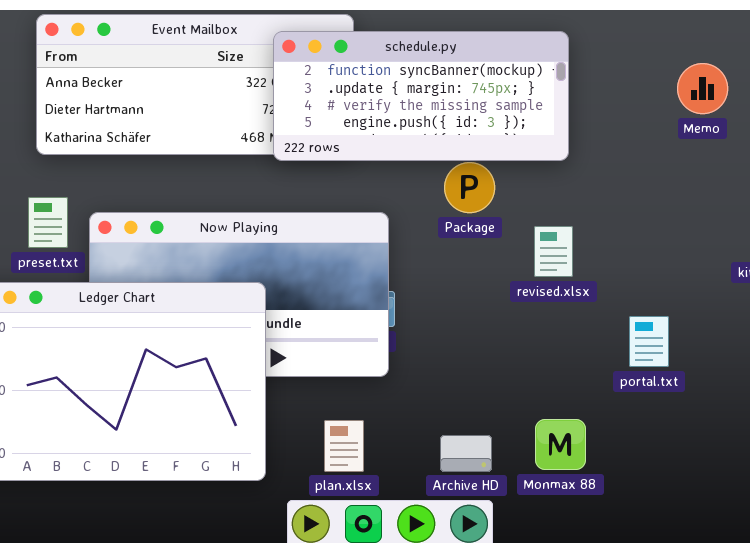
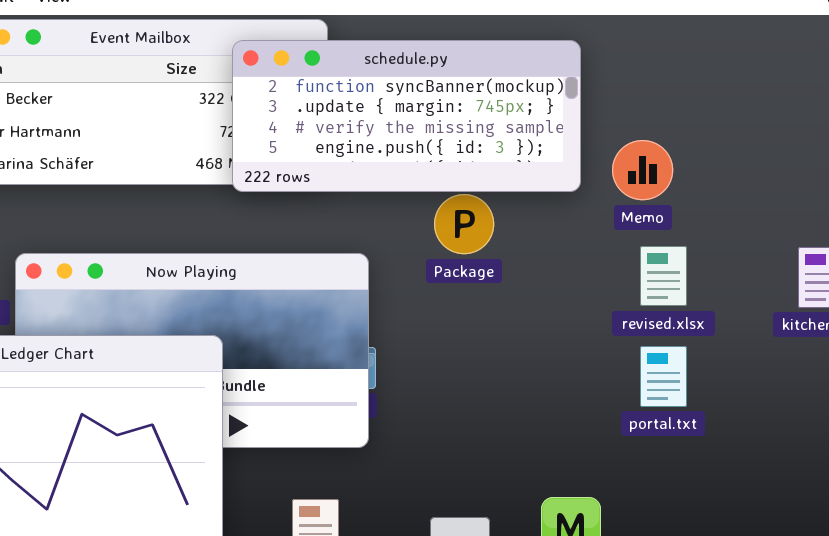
Memo: [677,63,728,114] -> [612,140,673,200], moved
revised.xlsx: [534,226,573,277] -> [640,246,687,306], moved
portal.txt: [629,316,669,367] -> [640,346,687,407], moved

